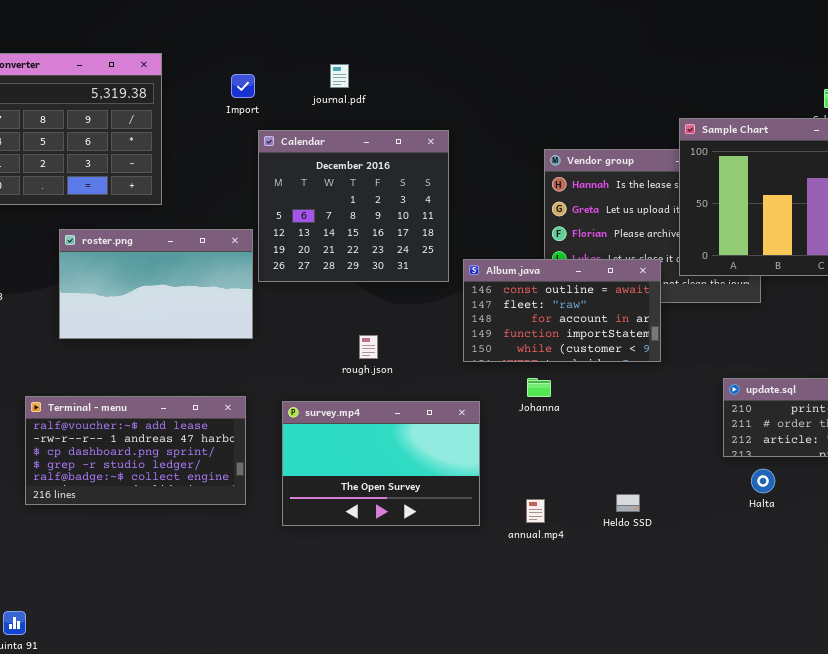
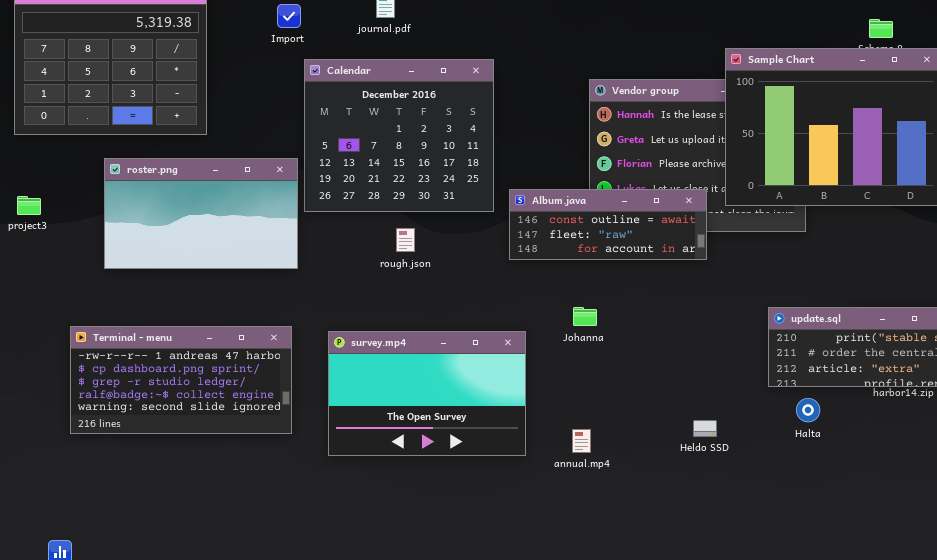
Album.java: [463,259,661,362] -> [509,189,707,260], resized
rough.json: [359,335,378,359] -> [396,228,415,252], moved
Terminal - menu: [25,396,246,505] -> [70,326,292,434], scrolled down 1 row
Heldo SSD: [616,494,640,512] -> [693,420,717,437], moved

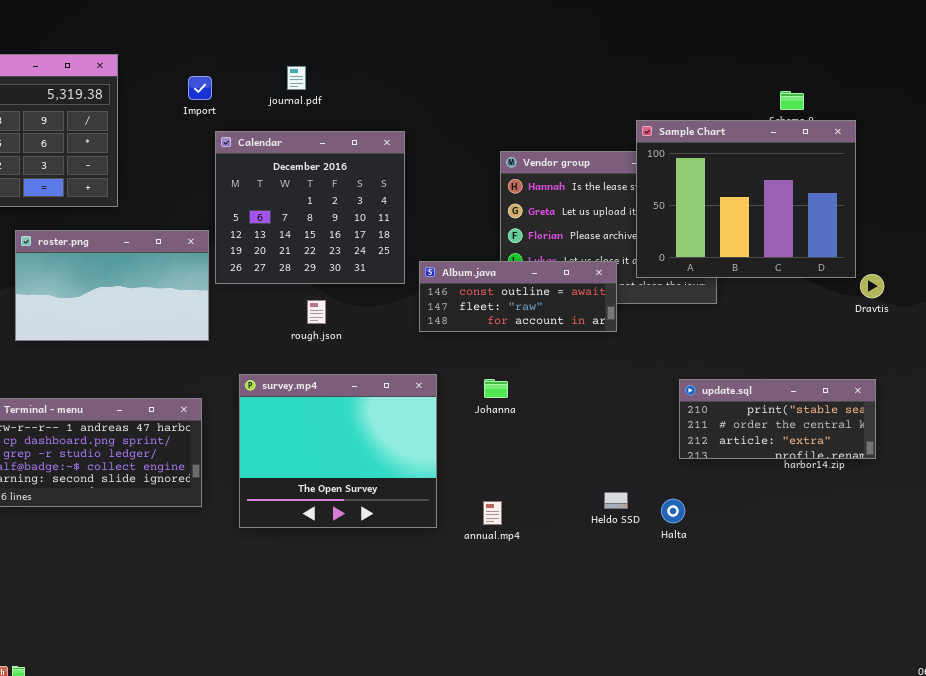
survey.mp4: [328,331,526,456] -> [239,374,437,528], resized
Halta: [796,398,820,422] -> [661,499,685,523], moved

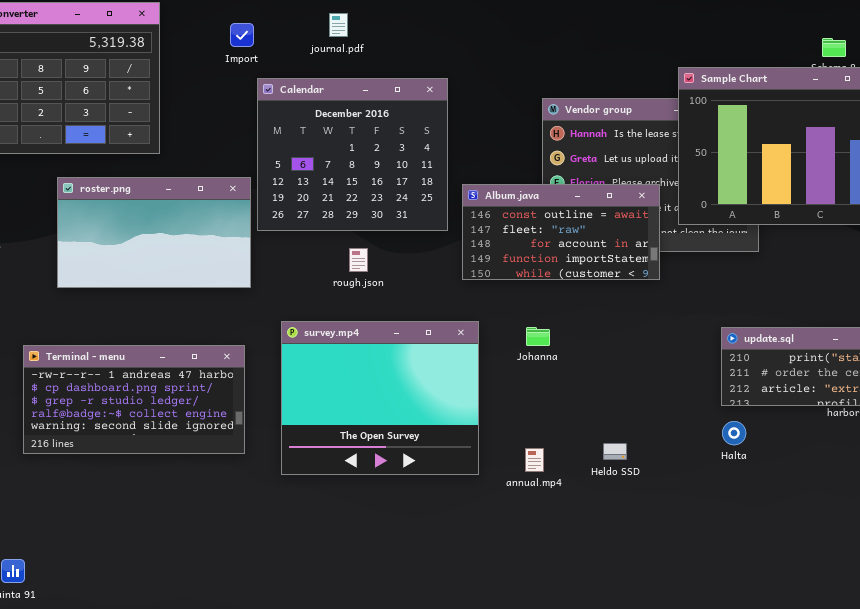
Album.java: [419,261,617,332] -> [462,184,660,280], resized
Heldo SSD: [604,492,628,509] -> [603,443,627,460], moved
Halta: [661,499,685,523] -> [722,421,746,445], moved

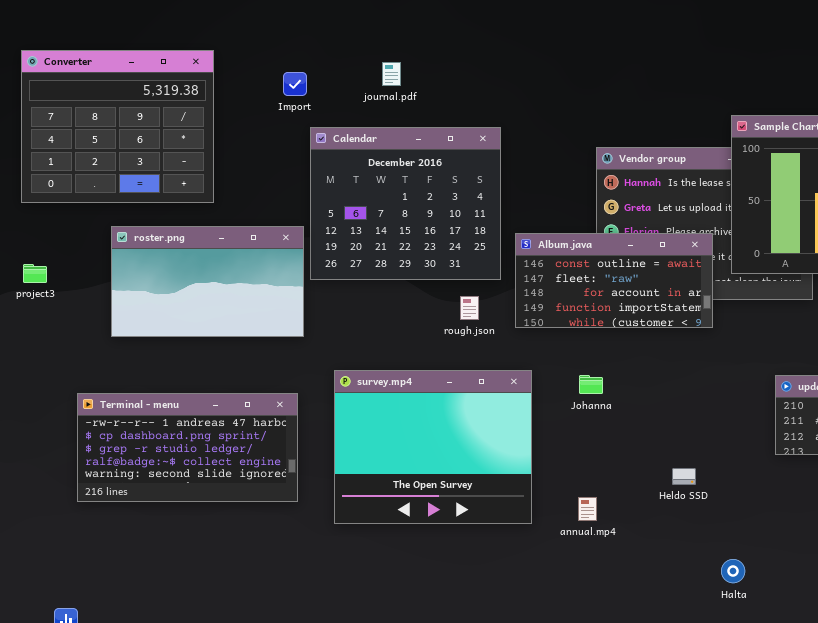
rough.json: [349,248,368,272] -> [460,296,479,320], moved
Halta: [722,421,746,445] -> [721,559,745,583], moved
Heldo SSD: [603,443,627,460] -> [672,468,696,485], moved

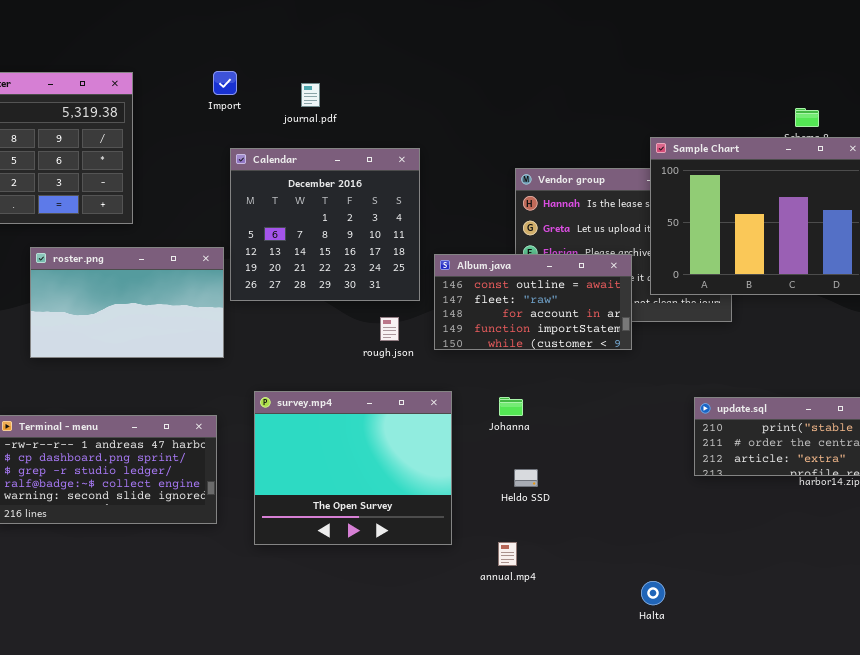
Import: [283,72,307,96] -> [213,71,237,95], moved
Heldo SSD: [672,468,696,485] -> [514,469,538,487], moved
annual.mp4: [578,497,597,521] -> [498,542,517,566], moved

